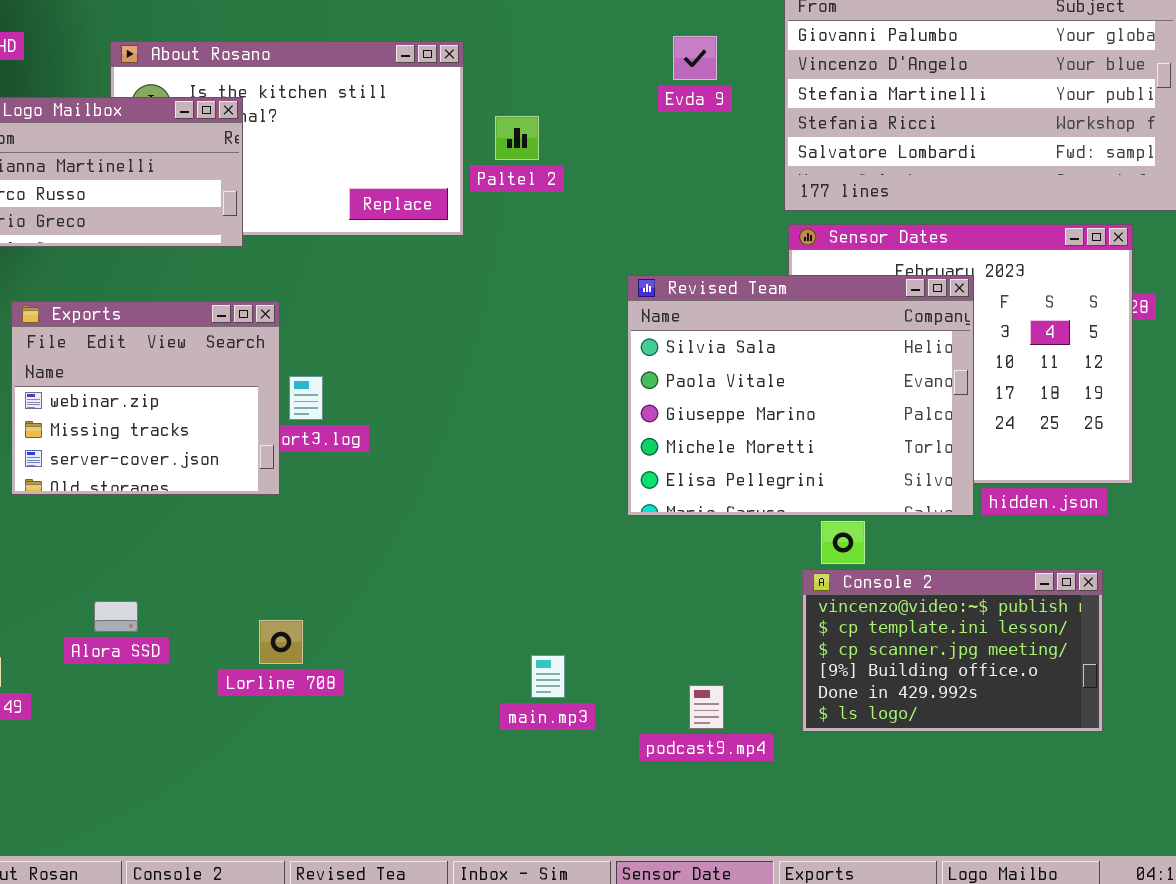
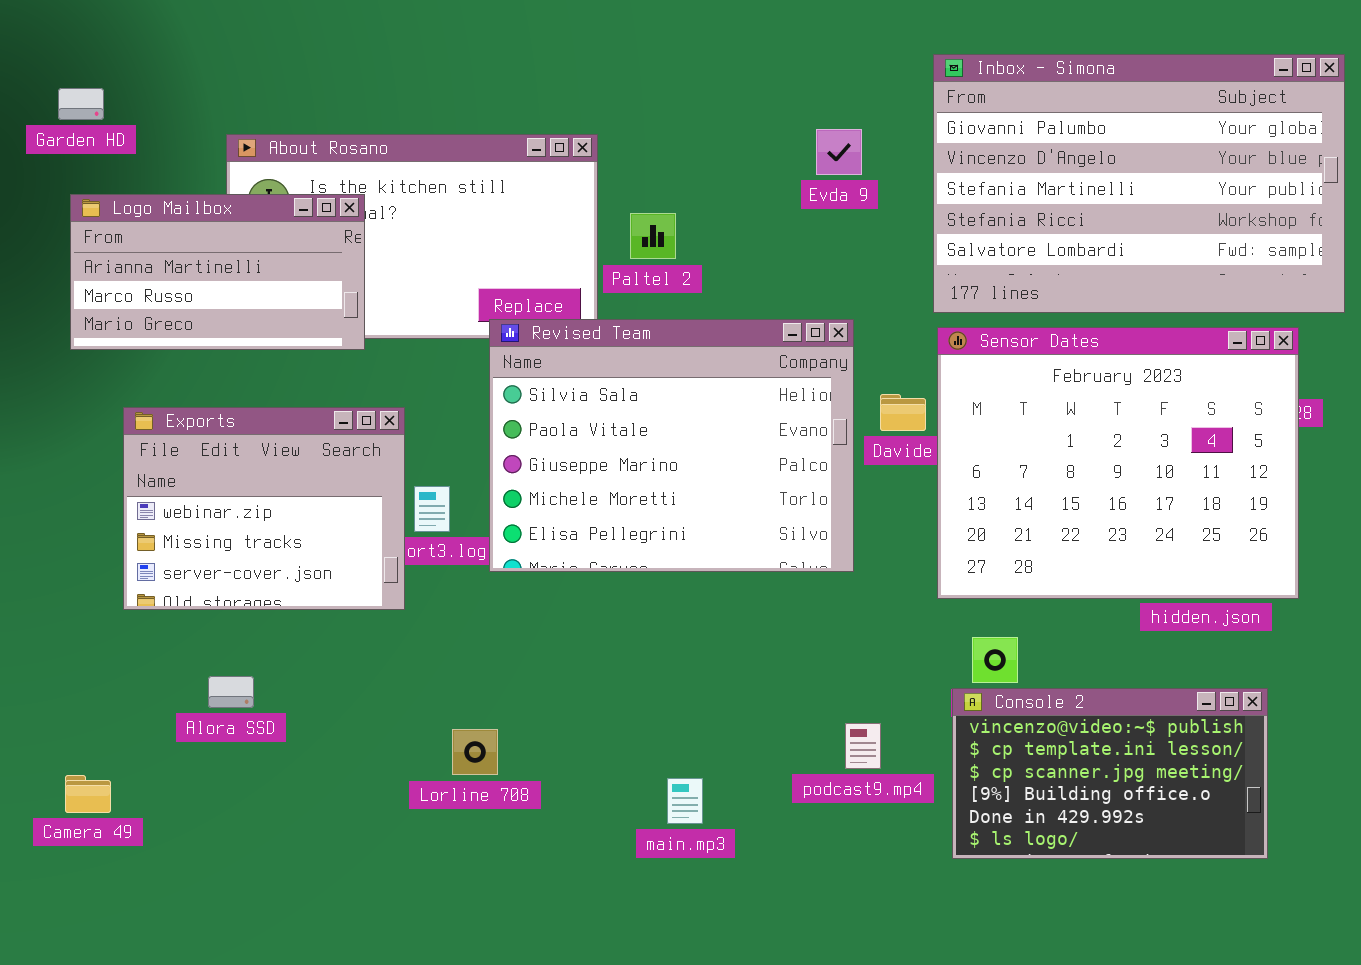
Revised Team: [627,275,974,516] -> [489,319,854,572], moved
Alora SSD: [94,601,138,632] -> [208,676,254,708], moved
Lorline 708: [259,620,303,664] -> [452,729,498,775], moved
podcast9.mp4: [689,685,724,729] -> [845,723,881,769], moved

